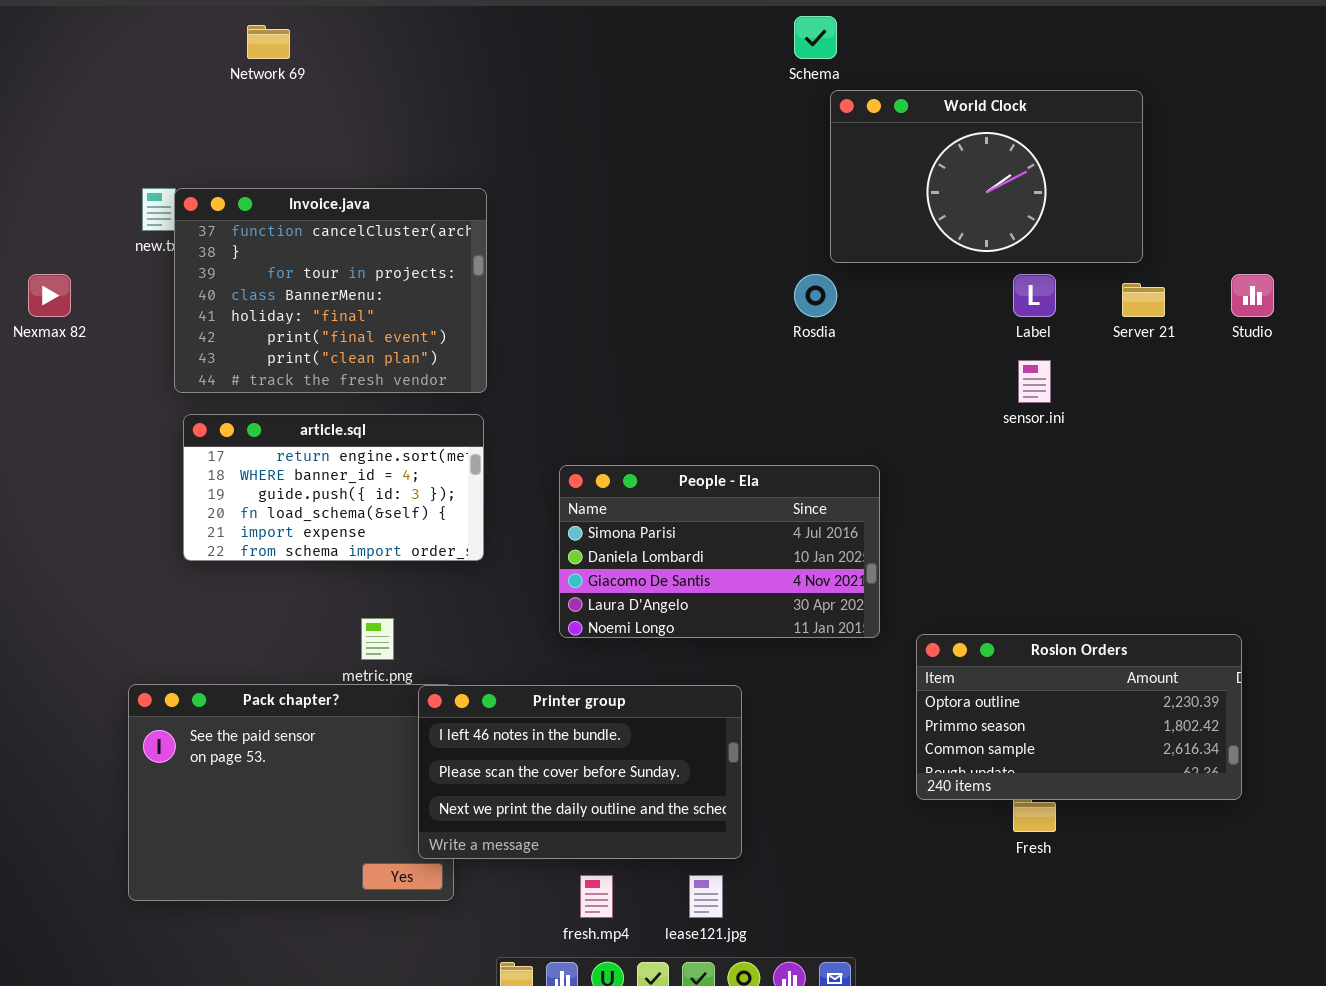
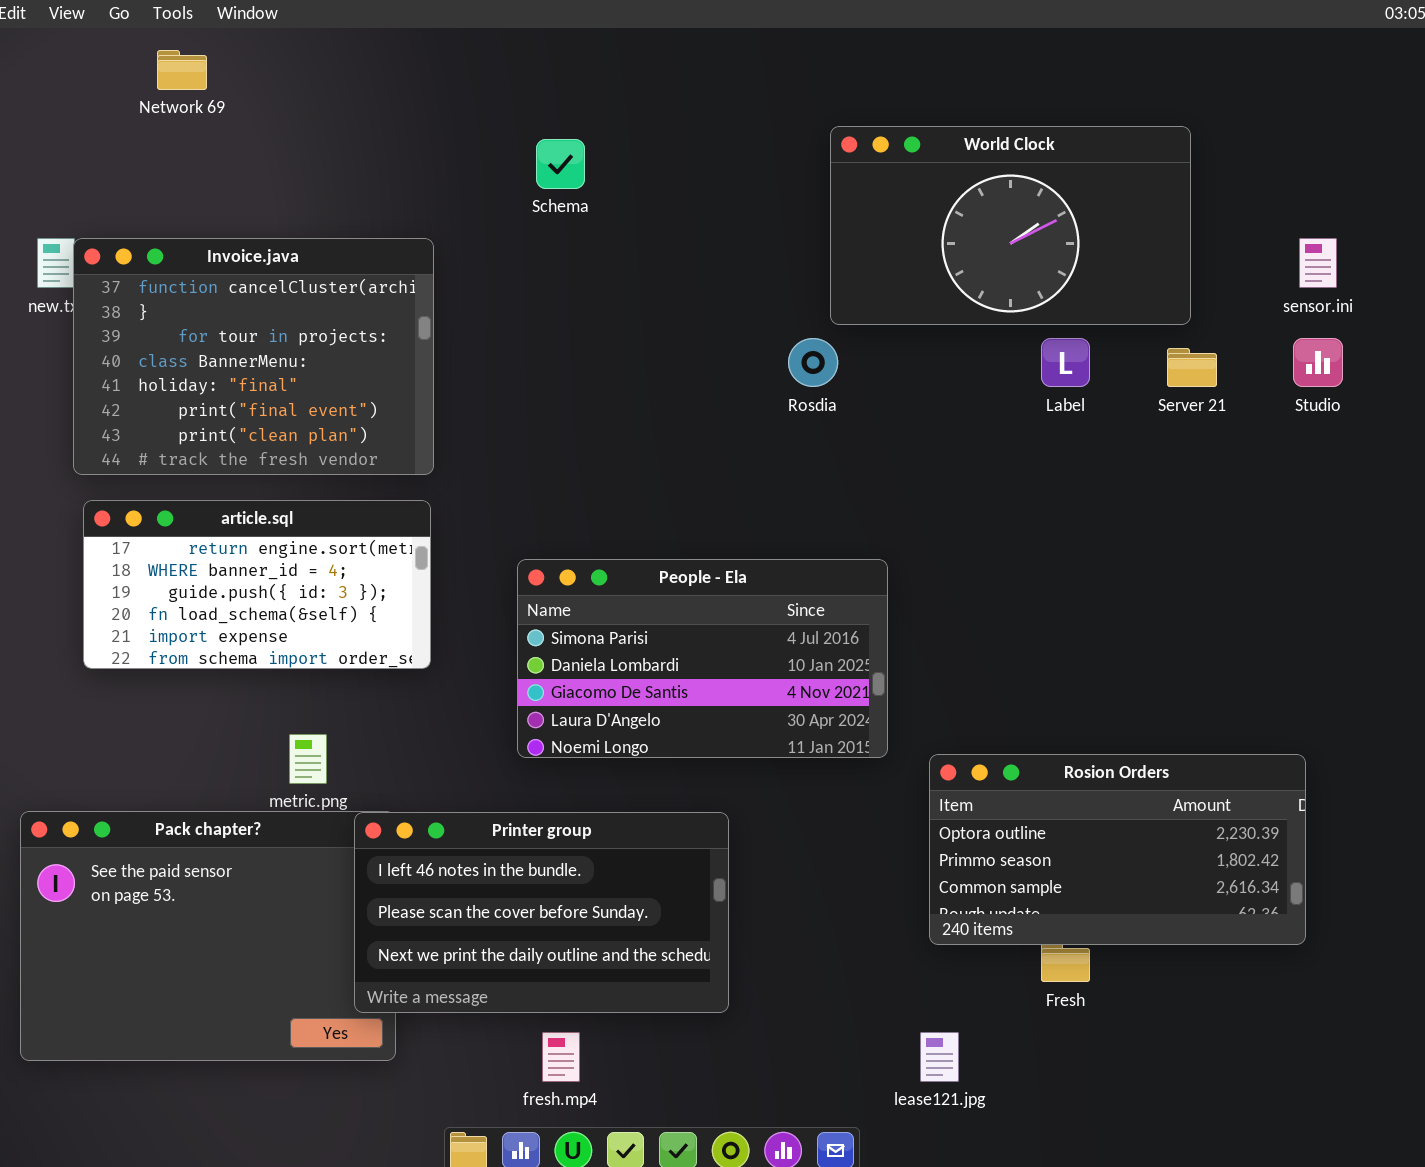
Schema: [794,16,837,59] -> [536,139,585,189], moved
sensor.ini: [1018,360,1051,403] -> [1299,238,1337,288], moved
lease121.jpg: [689,875,723,918] -> [920,1032,959,1082], moved

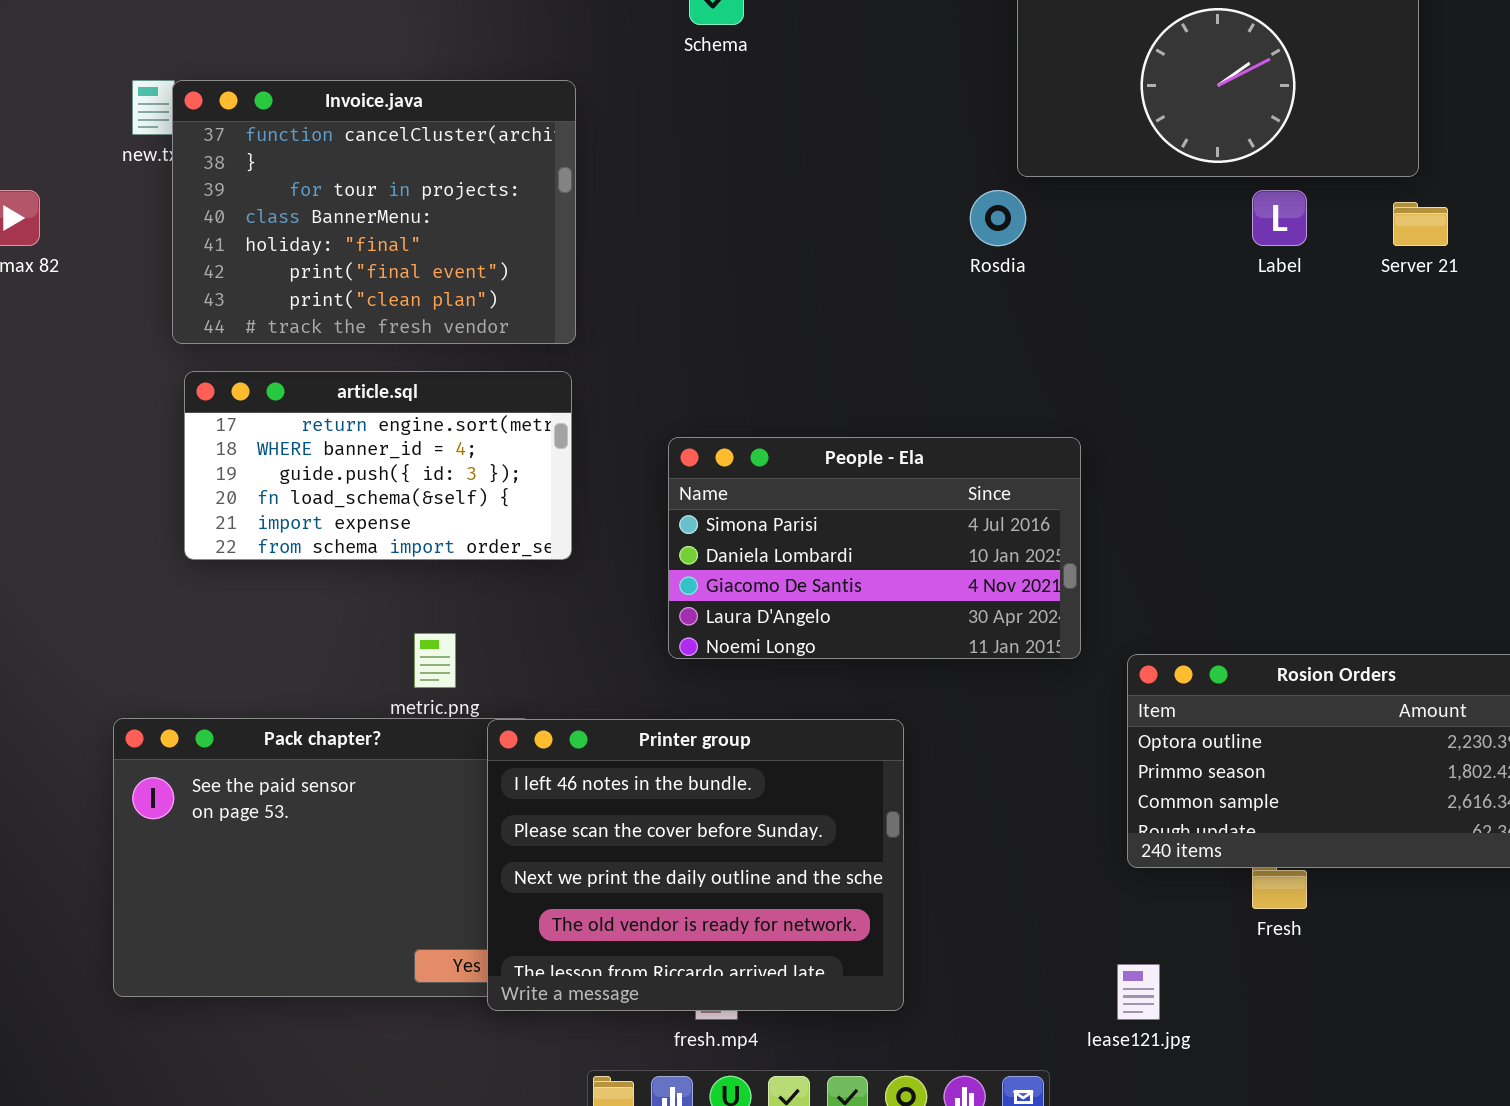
Printer group: [354,812,729,1013] -> [487,719,904,1011], resized

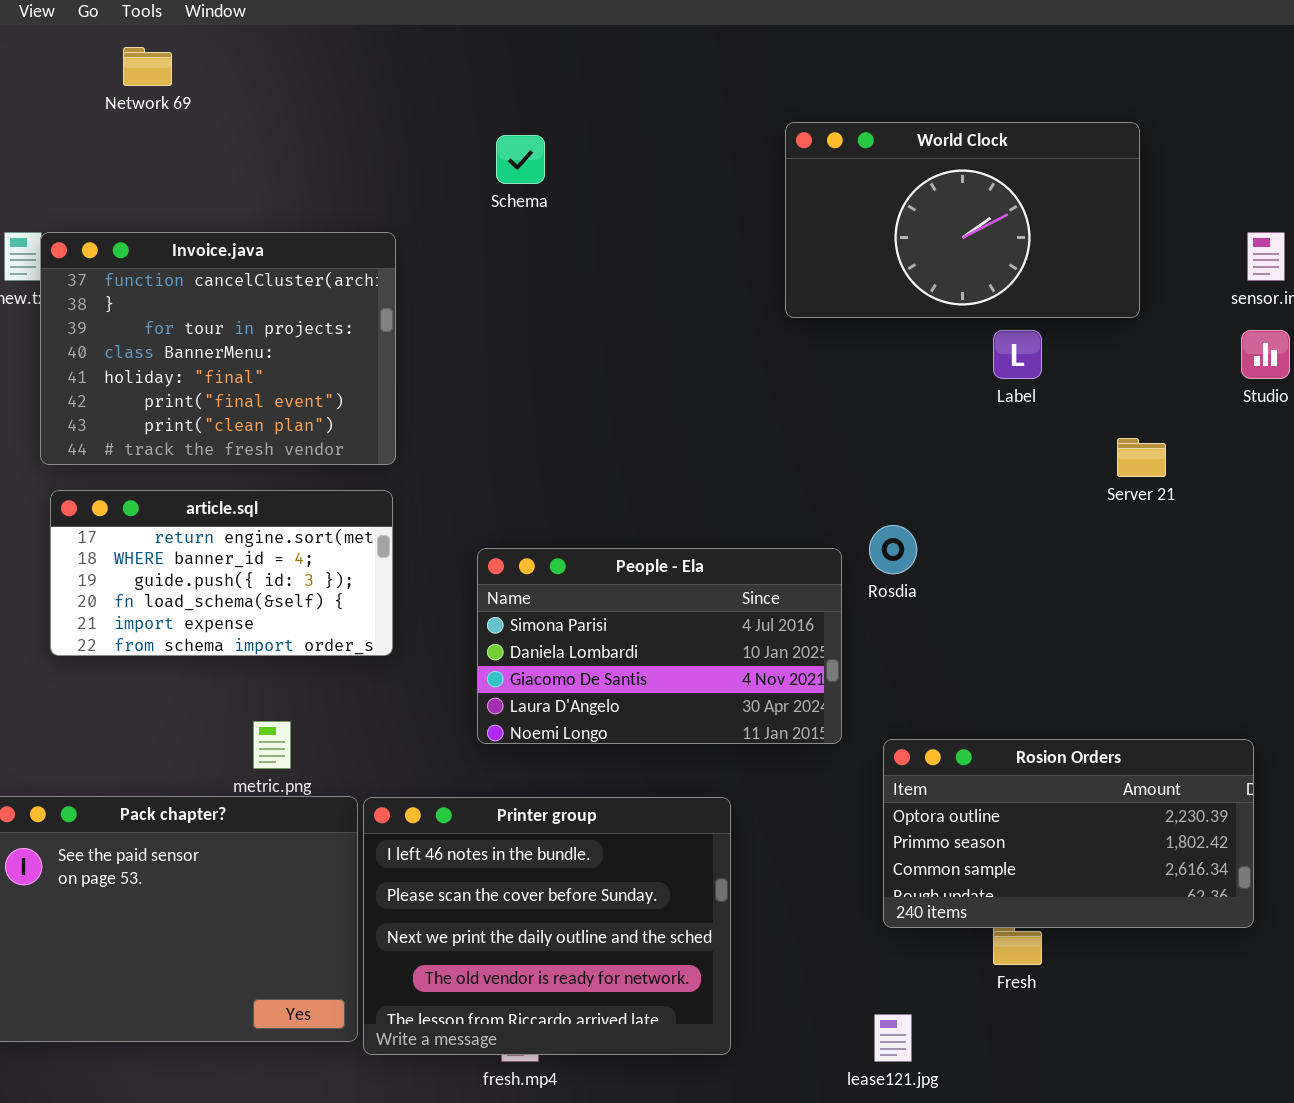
Rosdia: [970,190,1026,246] -> [869,525,917,574], moved
Server 21: [1393,202,1448,246] -> [1117,438,1166,477], moved
Printer group: [487,719,904,1011] -> [363,797,731,1055], moved

